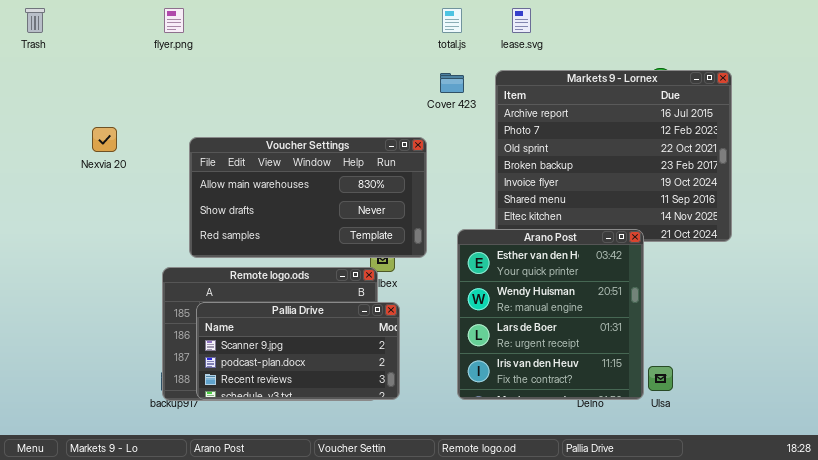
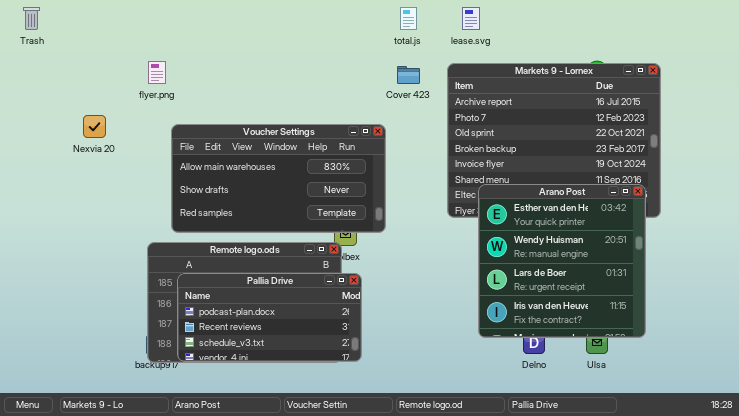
flyer.png: [164,8,184,33] -> [148,61,166,84], moved
Arano Post: [457,229,644,400] -> [478,184,646,338], moved
Pallia Drive: [196,302,400,400] -> [177,273,362,362], scrolled down 1 row

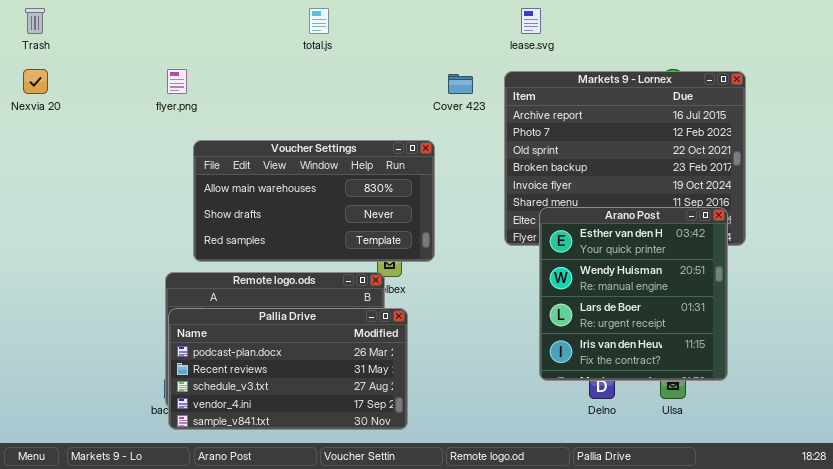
total.js: [400,7,417,30] -> [309,8,329,34], moved
Nexvia 20: [83,115,106,138] -> [23,69,48,94], moved
Pallia Drive: [177,273,362,362] -> [168,308,408,430], resized

